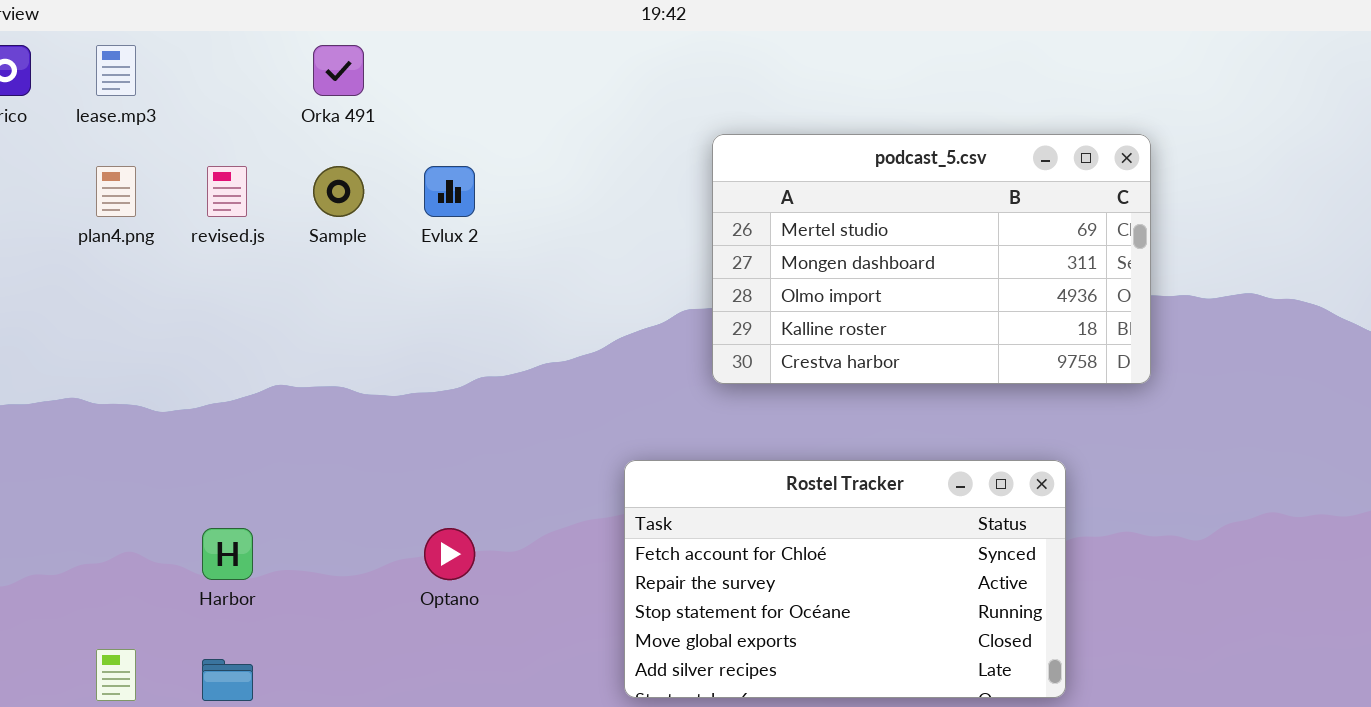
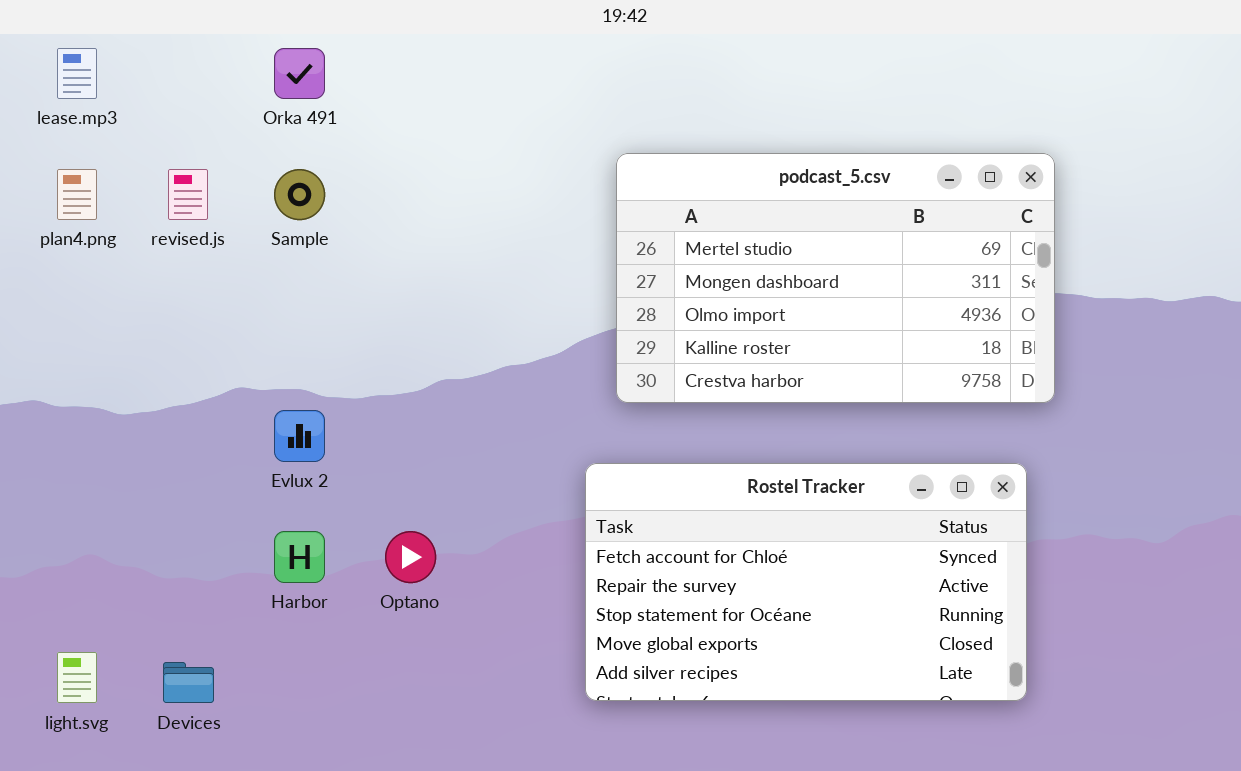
podcast_5.csv: [712,134,1151,384] -> [616,153,1055,403], moved
Evlux 2: [424,166,475,217] -> [274,410,325,462], moved
Harbor: [202,528,253,580] -> [274,531,325,583], moved

